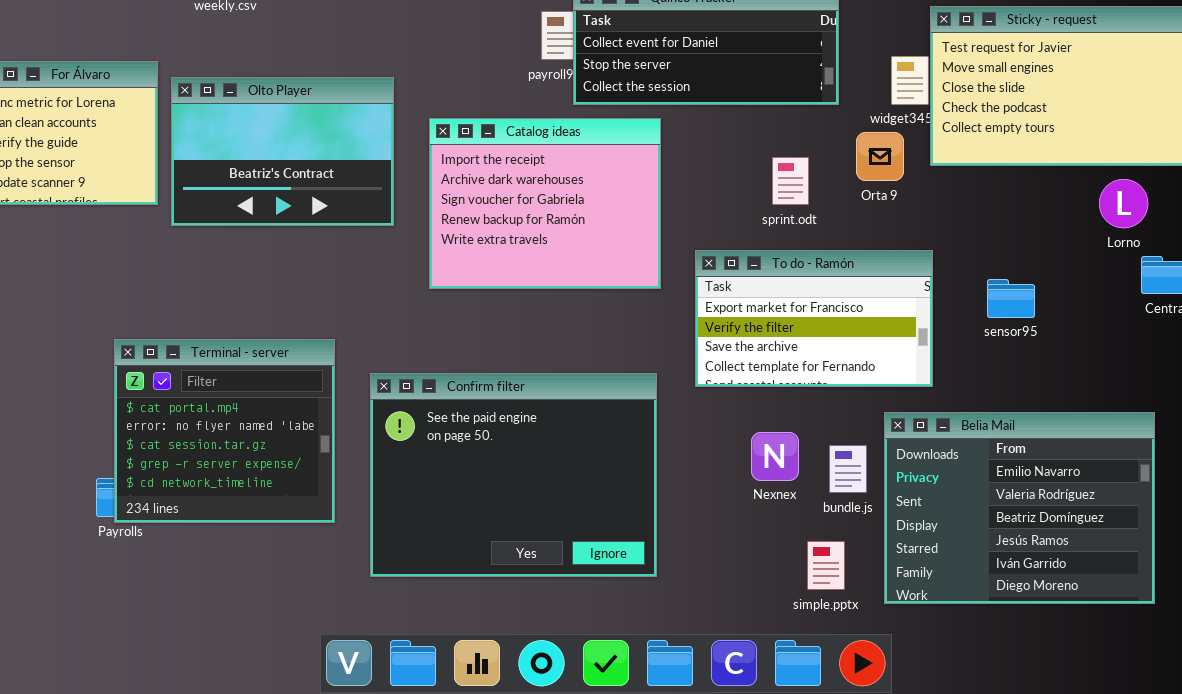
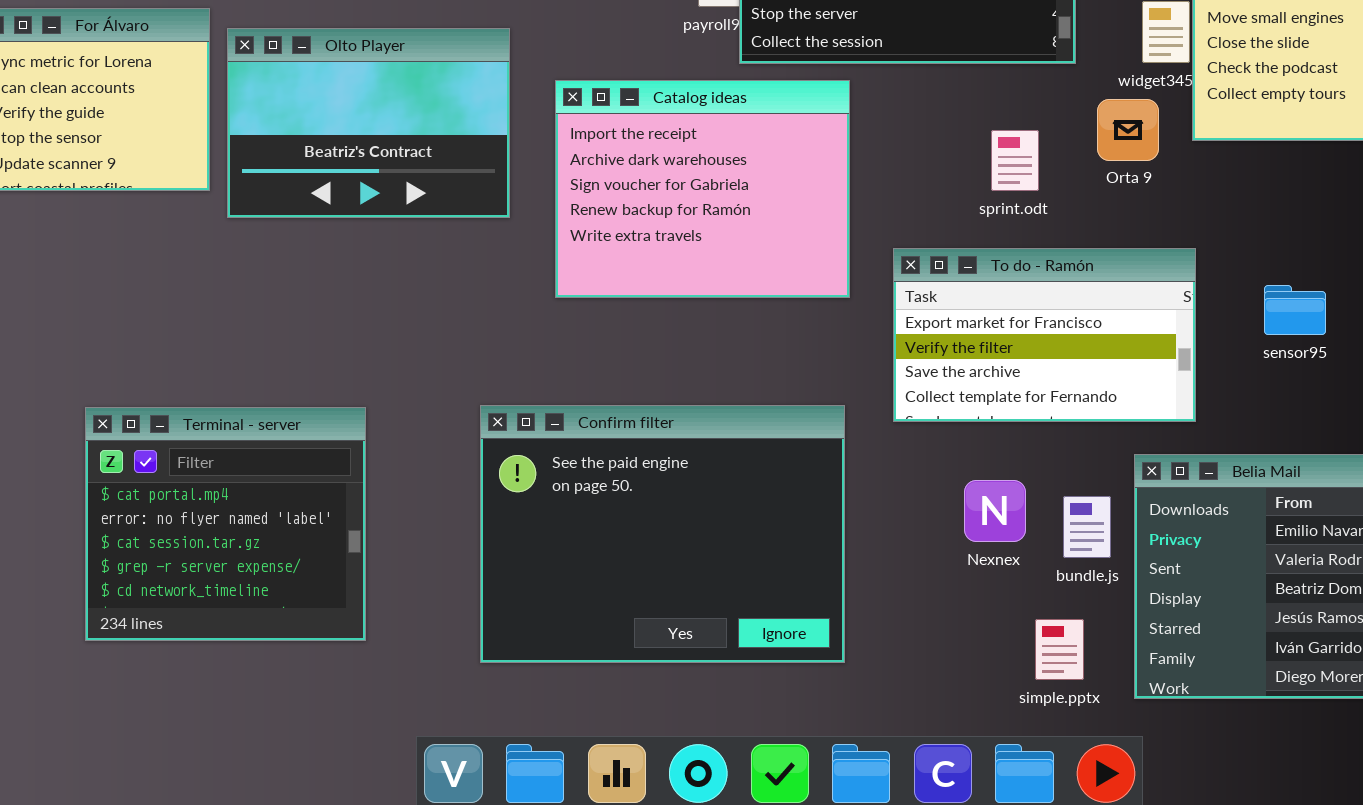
Terminal - server: [114,339,335,523] -> [85,407,366,641], moved

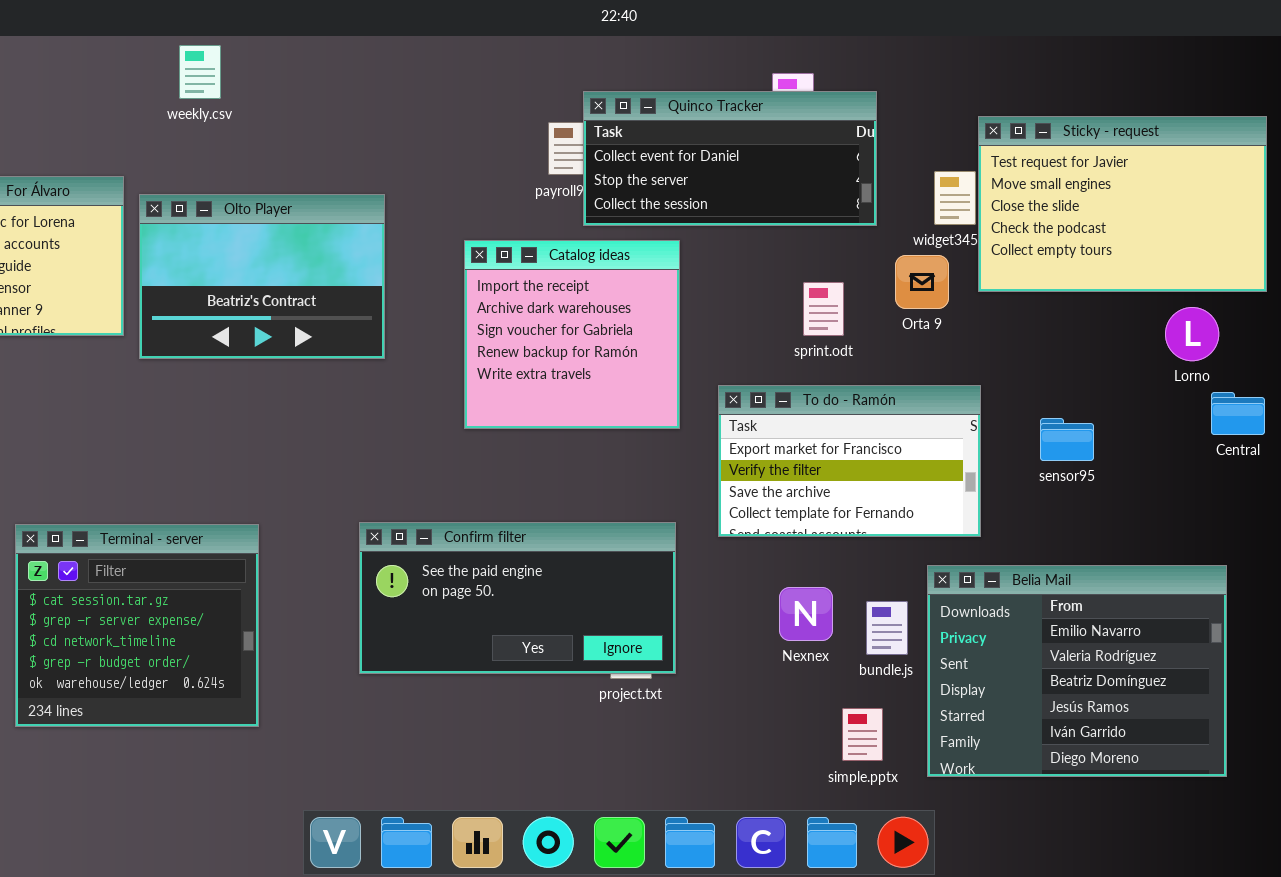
Catalog ideas: [555,80,850,298] -> [464,240,680,429], resized
Confirm filter: [480,405,845,663] -> [359,522,676,674], resized
Terminal - server: [85,407,366,641] -> [15,524,259,727], scrolled down 2 rows

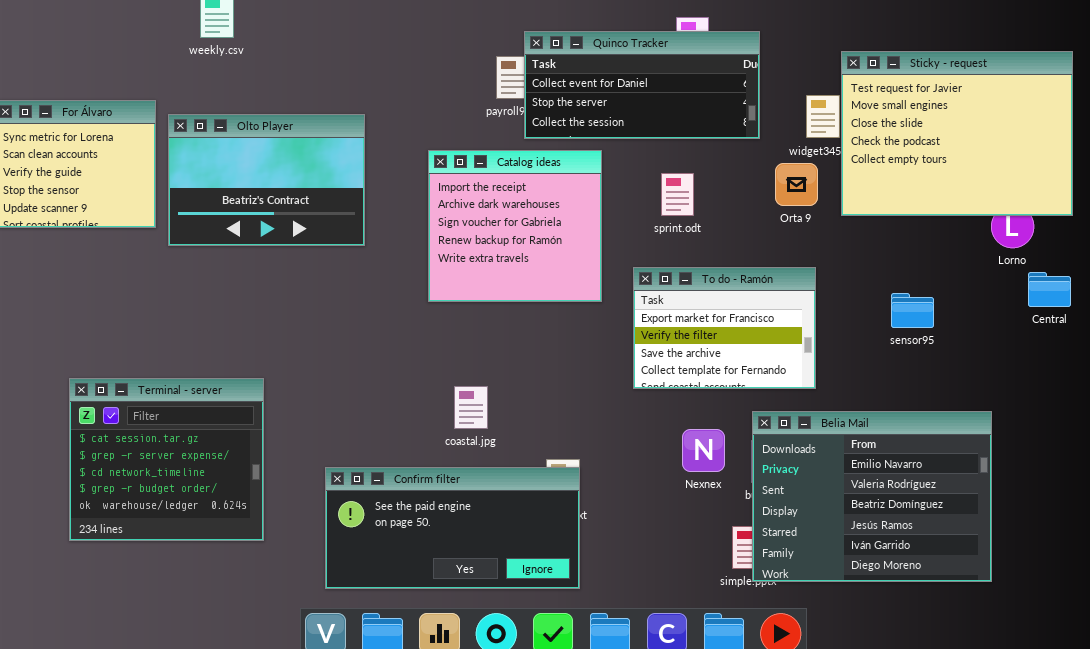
Sticky - request: [978,116,1267,292] -> [841,51,1073,216], resized
sprint.odt: [803,282,844,336] -> [661,173,694,216], moved
To do - Ramón: [718,385,981,537] -> [633,267,816,389], resized
Confirm filter: [359,522,676,674] -> [325,467,580,589], moved
Belia Mail: [927,565,1227,777] -> [752,411,992,582], moved

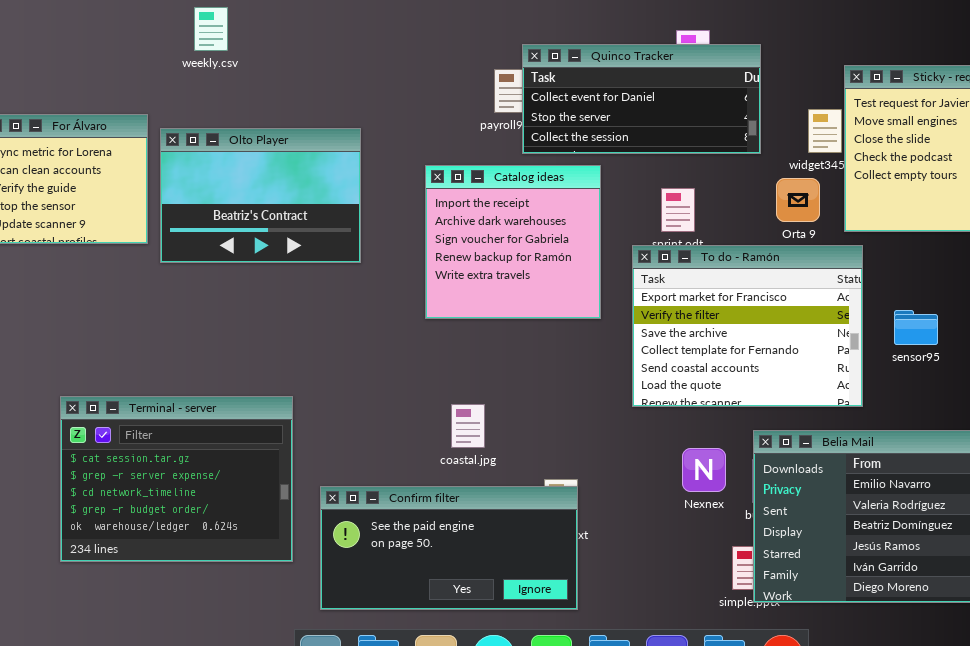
To do - Ramón: [633,267,816,389] -> [632,245,863,407], resized
Terminal - server: [69,378,264,541] -> [60,396,293,562], resized

